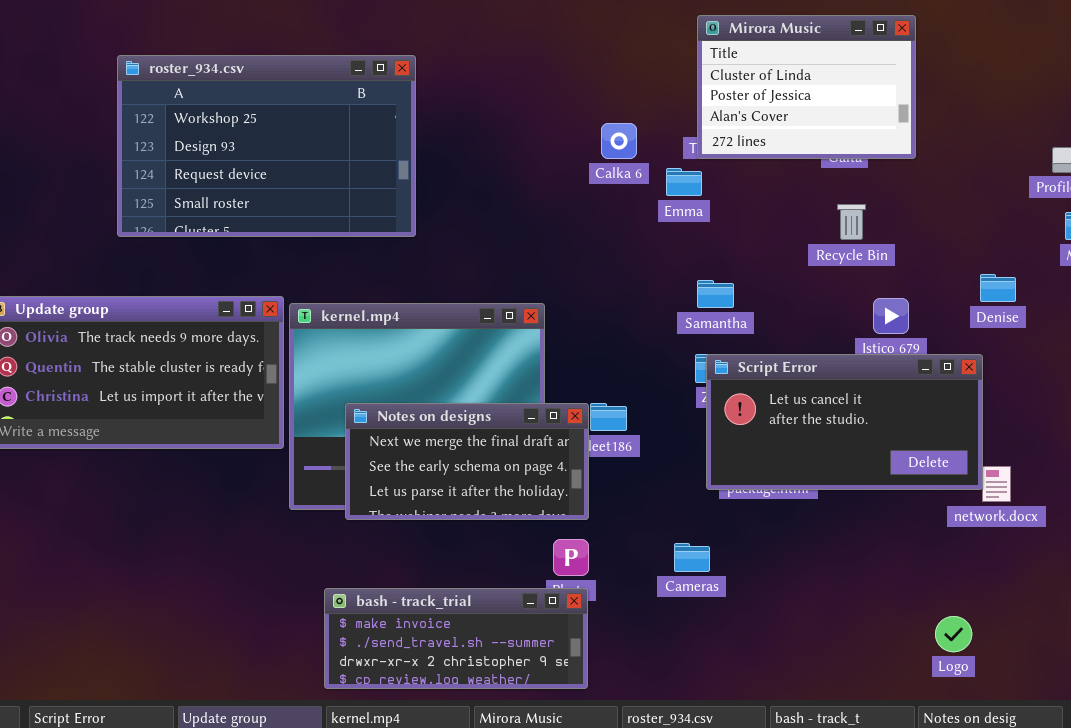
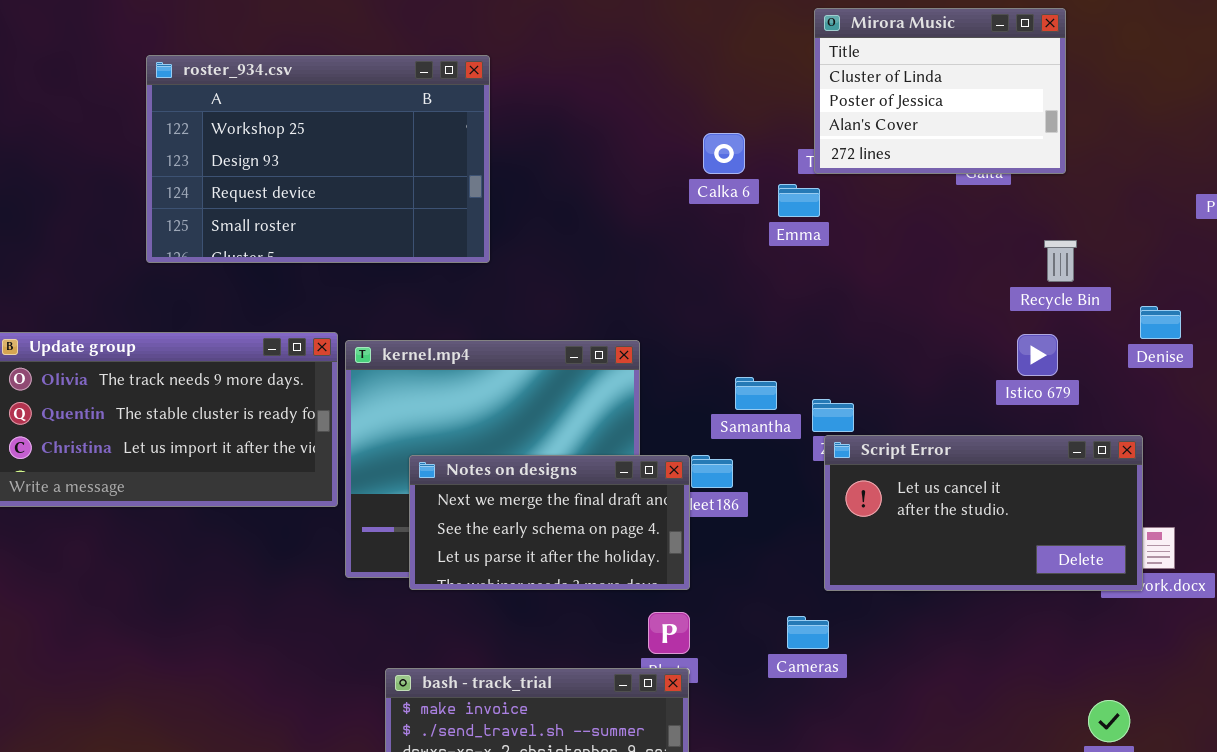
Recycle Bin: [837,204,866,240] -> [1044,240,1077,282], moved
Samantha: [697,280,734,308] -> [735,377,777,410], moved
Script Error: [706,354,983,490] -> [824,435,1143,591], moved

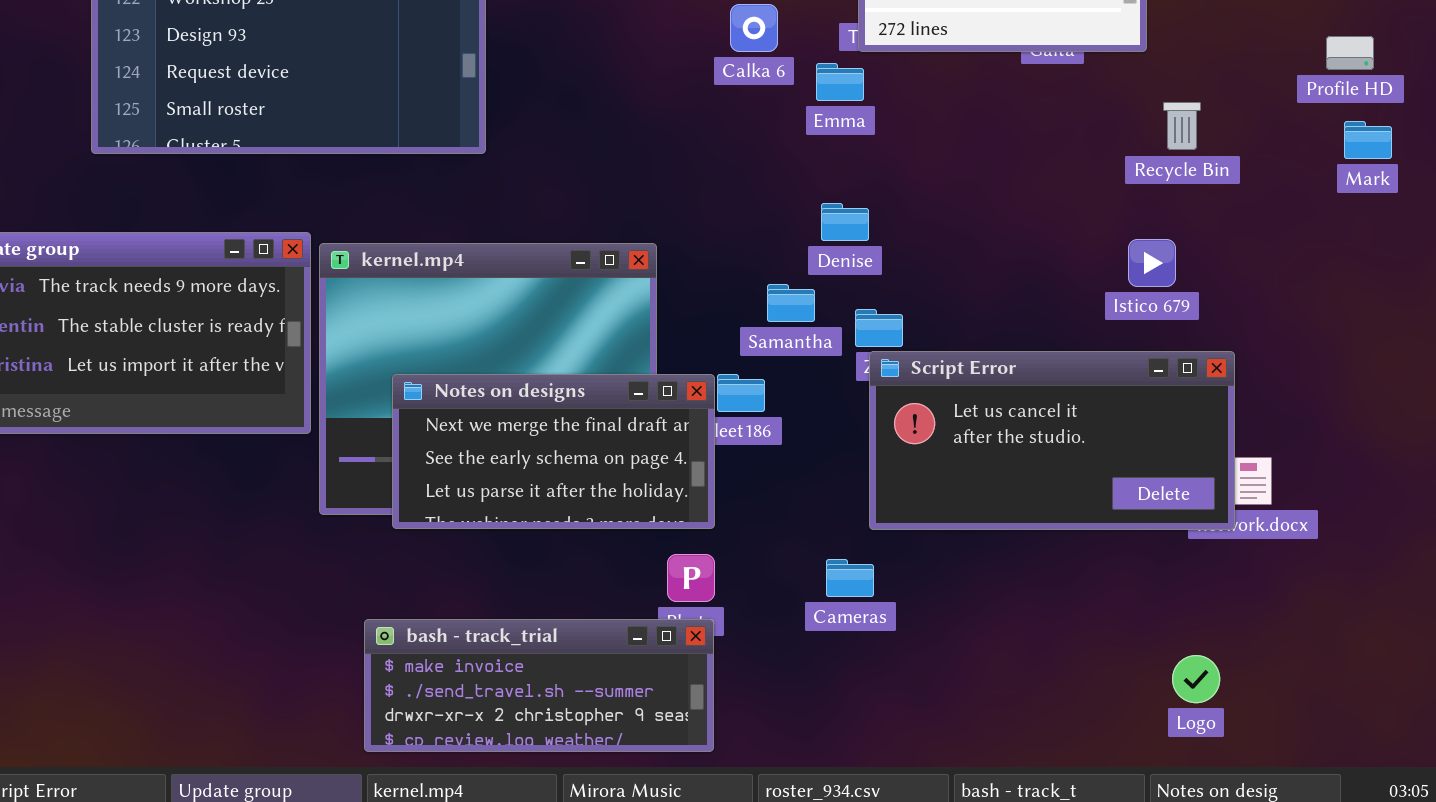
Recycle Bin: [1044,240,1077,282] -> [1163,102,1201,150], moved
Denise: [1140,306,1181,339] -> [821,203,869,241], moved
Istico 679: [1017,334,1058,376] -> [1128,239,1176,287], moved

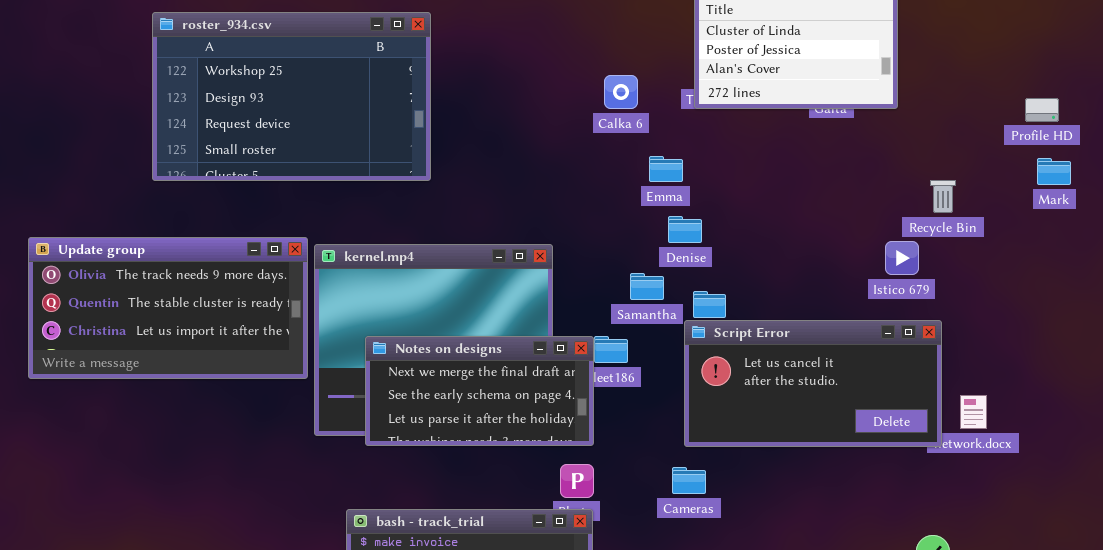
Emma: [816,63,864,101] -> [649,156,683,182], moved
Recycle Bin: [1163,102,1201,150] -> [930,180,956,213], moved
Script Error: [869,351,1235,530] -> [684,320,942,447], moved

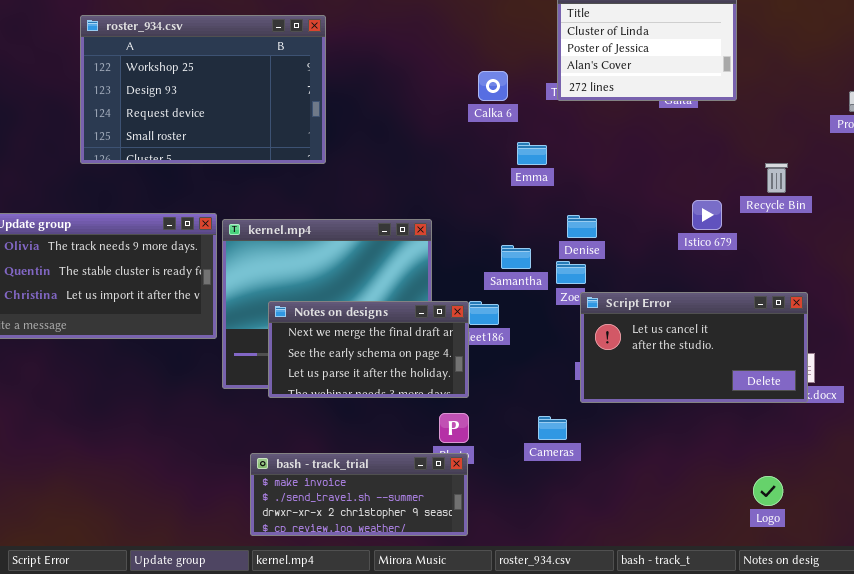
Denise: [668,216,702,243] -> [567,215,597,238], moved
Istico 679: [885,241,919,275] -> [692,200,722,230], moved
Script Error: [684,320,942,447] -> [580,292,808,403], moved

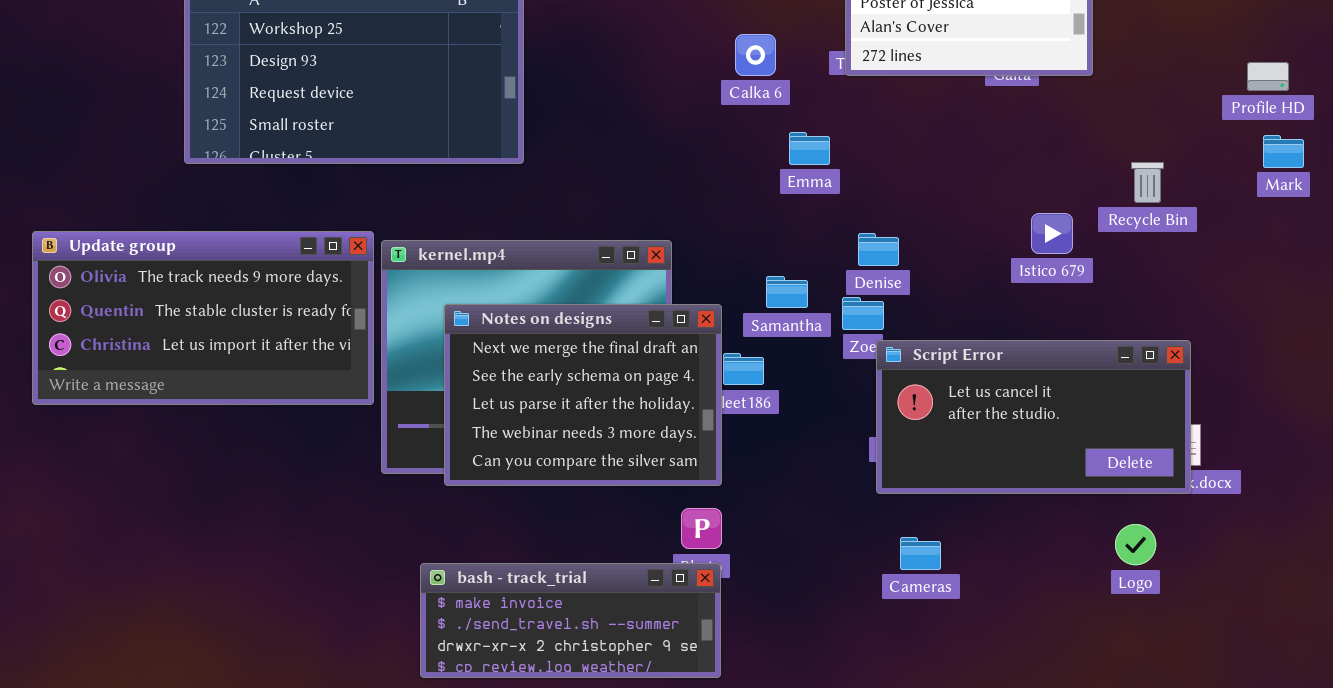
Notes on designs: [268,301,469,398] -> [444,304,722,486], resized
Cameras: [538,416,567,440] -> [900,537,941,570], moved
Logo: [753,476,783,506] -> [1115,524,1156,565], moved

